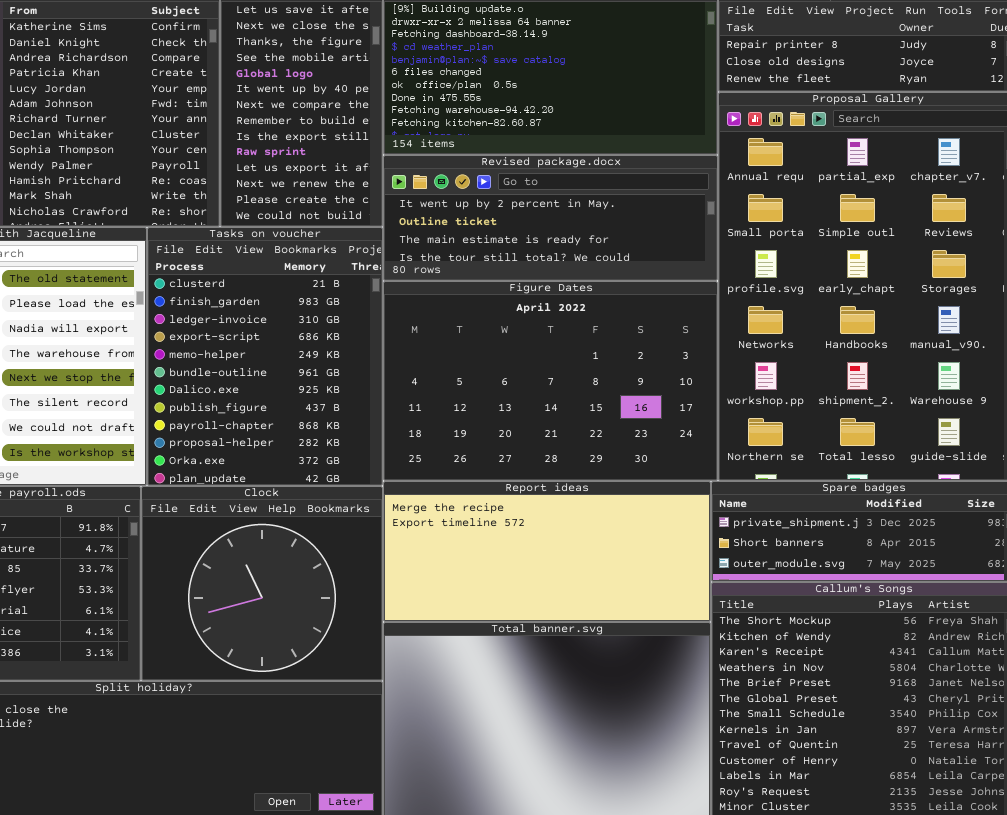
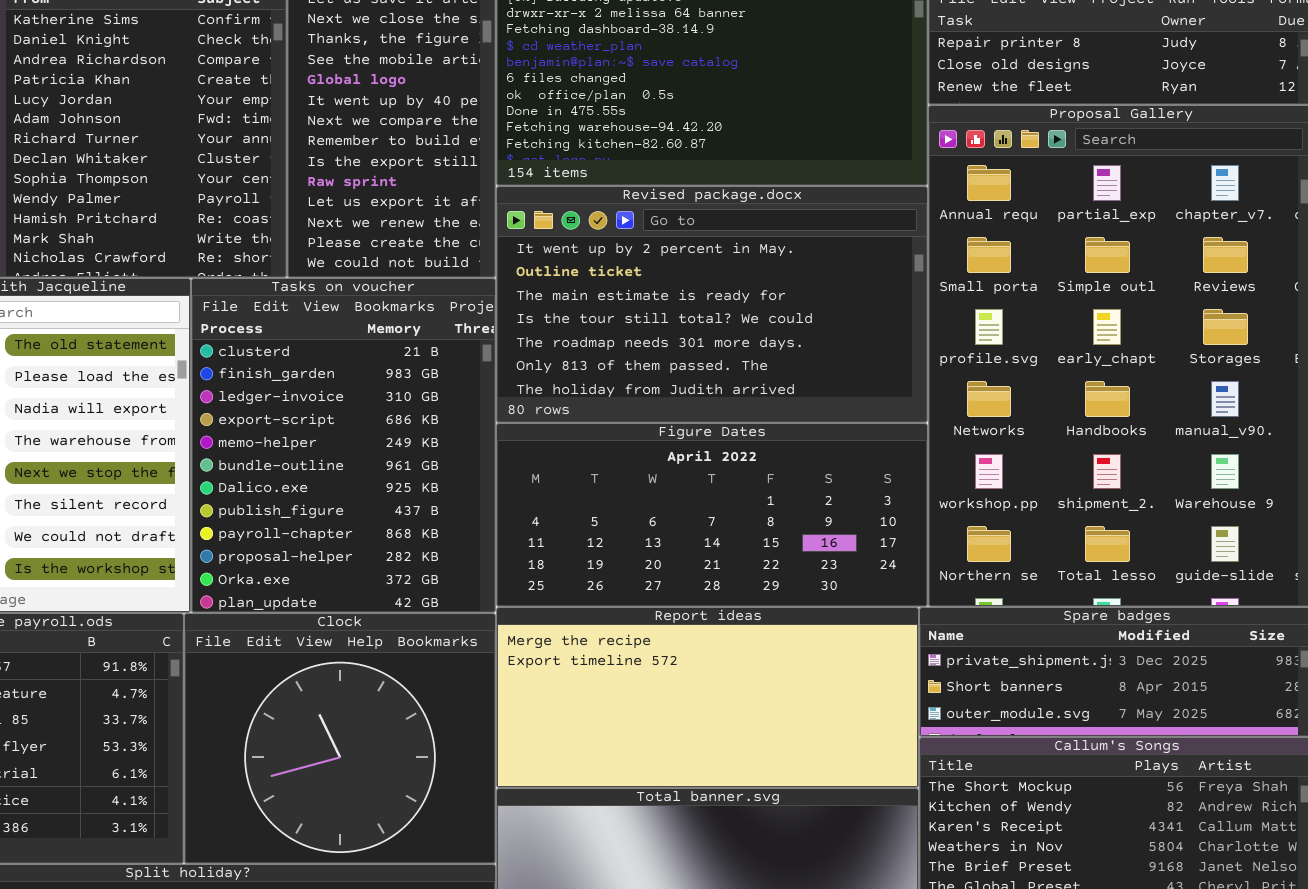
Revised package.docx: [383,155,718,281] -> [496,186,928,423], resized
Figure Dates: [383,281,718,481] -> [496,423,928,607], resized

